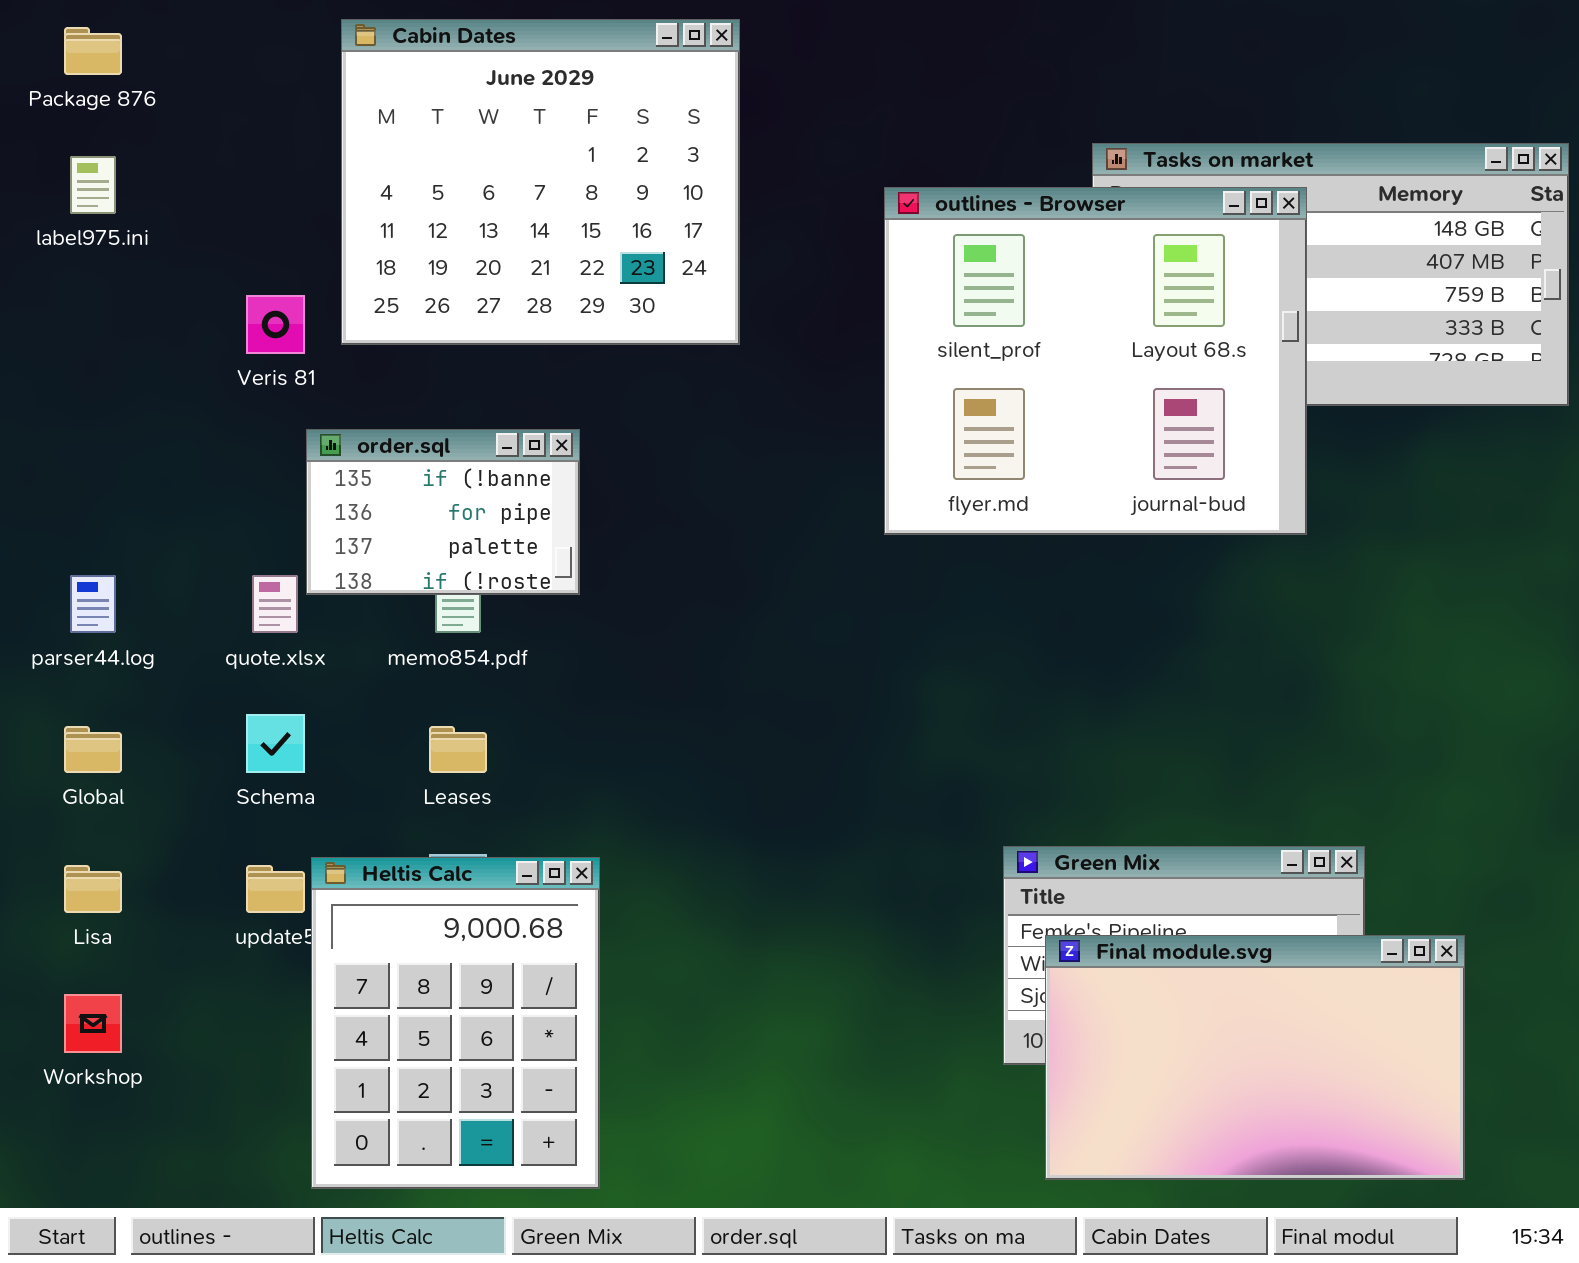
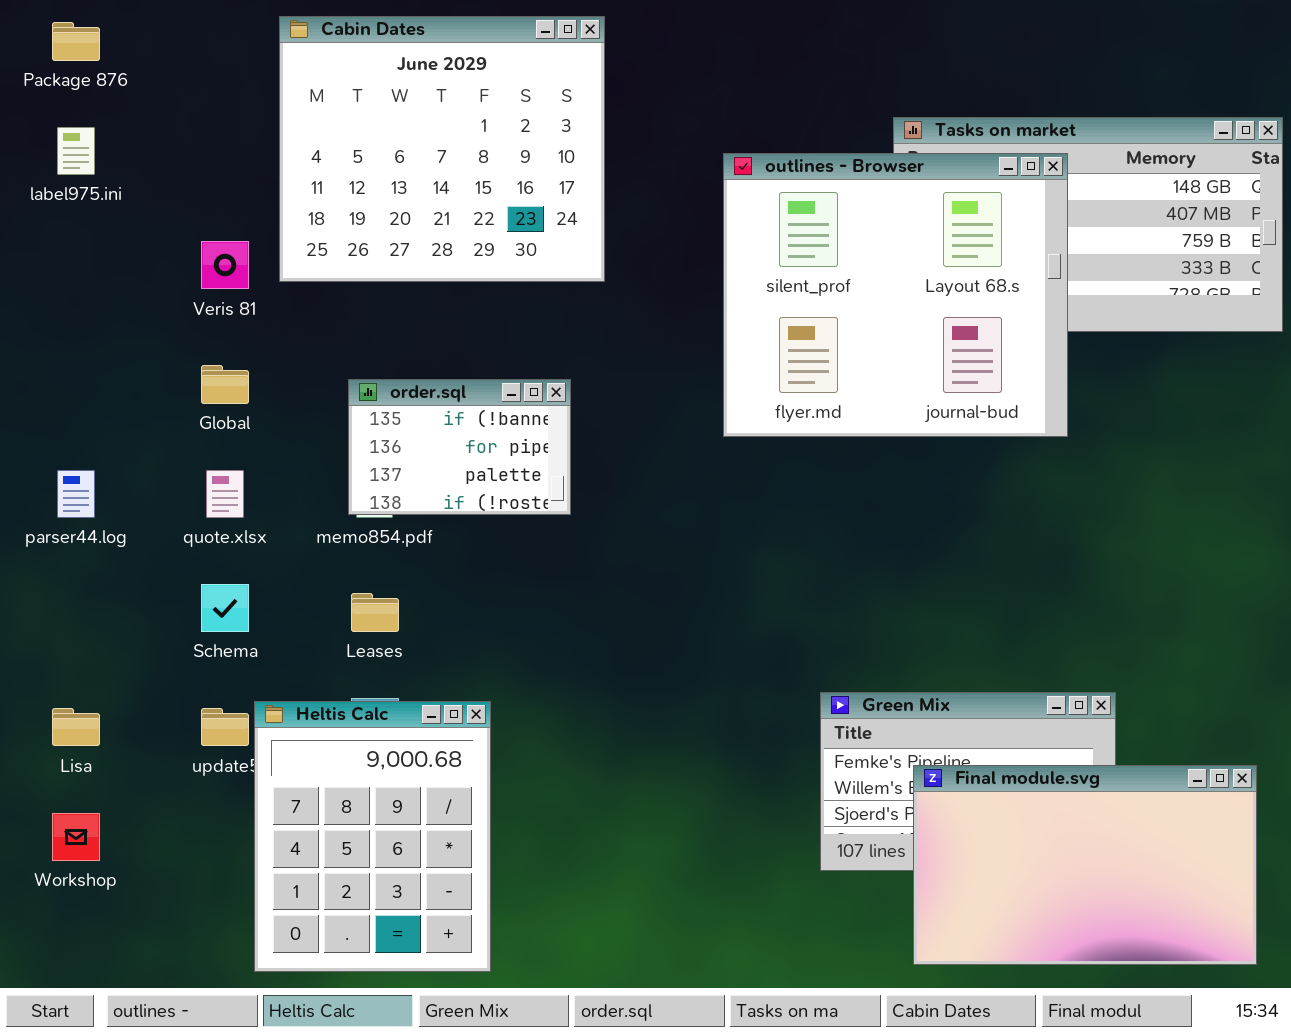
order.sql: [306,429,580,595] -> [348,379,571,515], moved
Global: [64,726,122,773] -> [201,365,249,404], moved
Final module.svg: [1045,935,1465,1180] -> [913,765,1257,965], moved

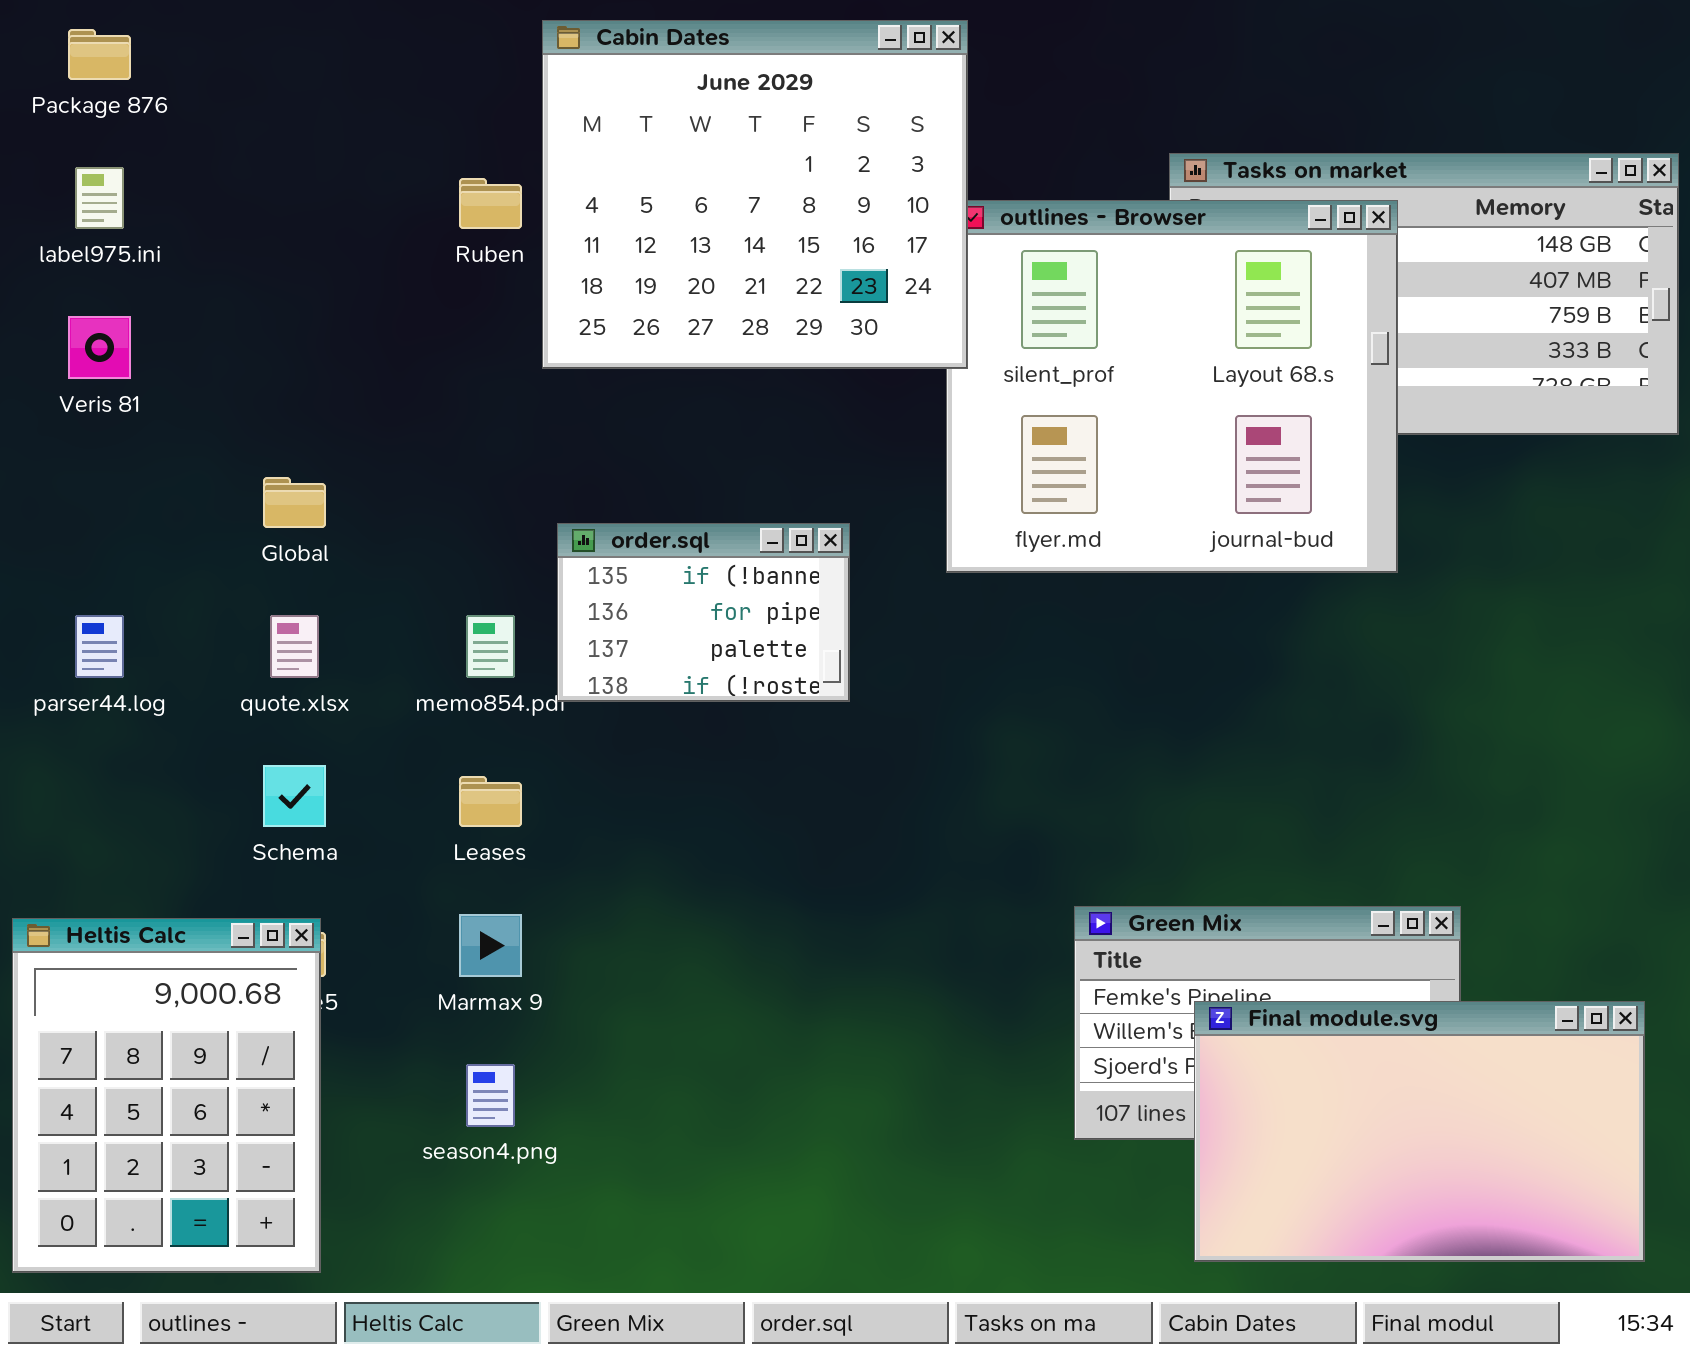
Cabin Dates: [279,16,605,282] -> [542,20,968,369], moved
Veris 81: [201,241,249,289] -> [68,316,131,379], moved
order.sql: [348,379,571,515] -> [557,523,850,702], moved
Heltis Calc: [254,701,491,972] -> [12,918,321,1273], moved

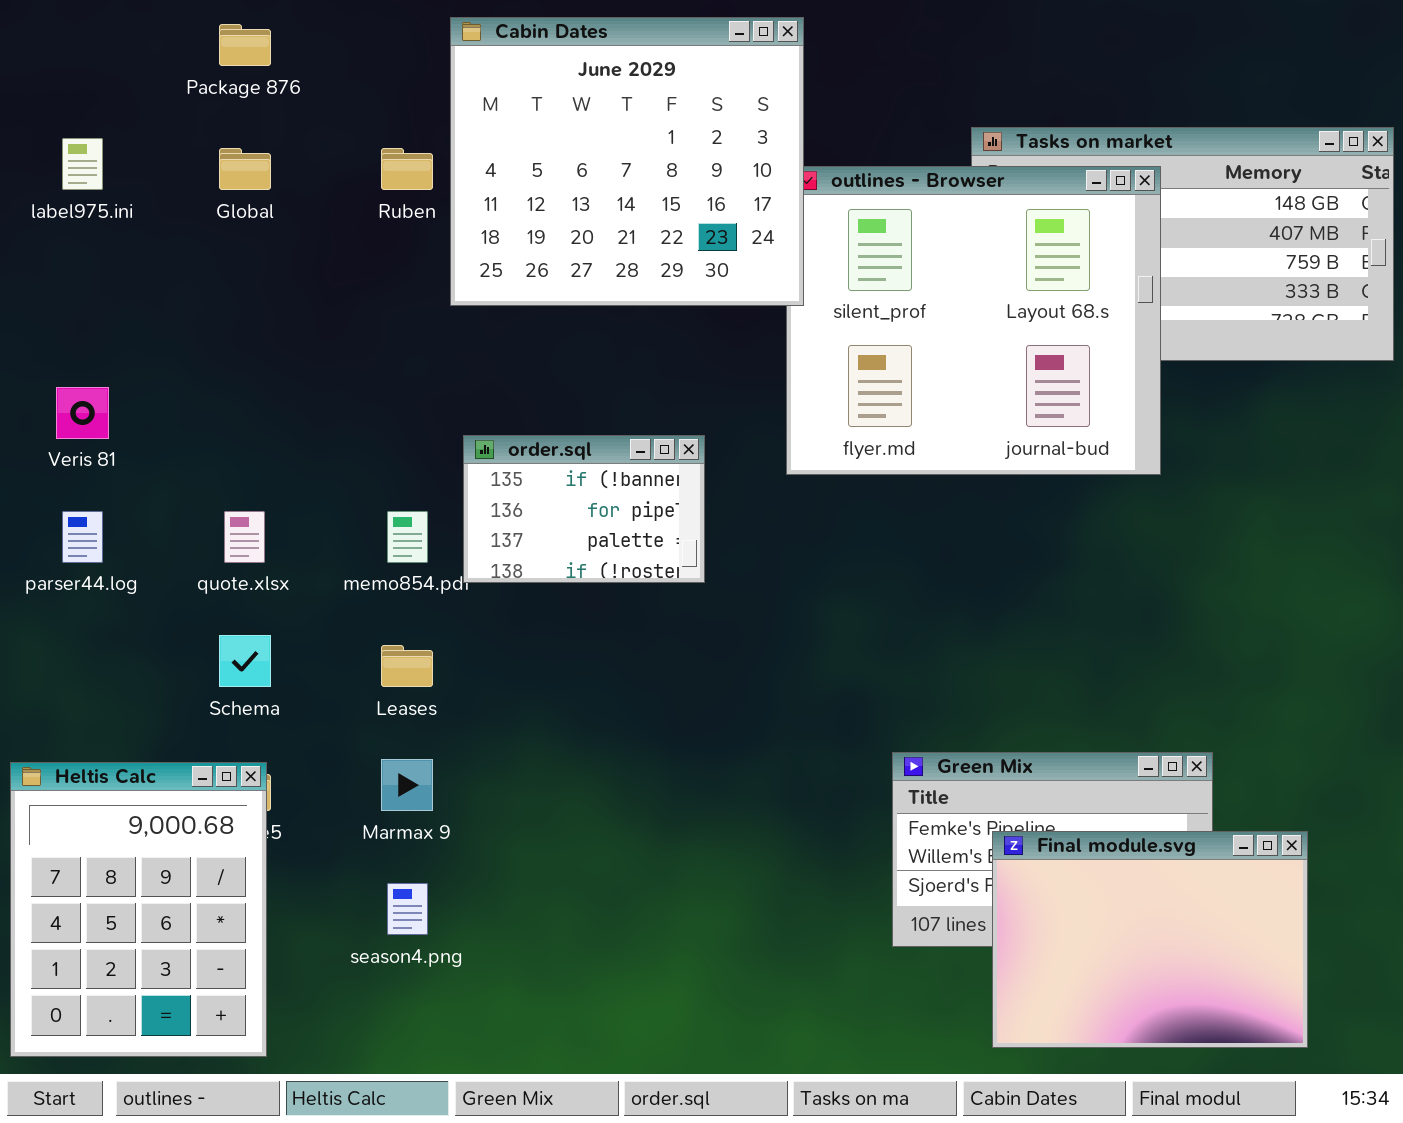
Package 876: [68,29,131,80] -> [219,24,271,66], moved
Veris 81: [68,316,131,379] -> [56,387,109,439], moved
Global: [263,477,326,528] -> [219,148,271,190], moved
Final module.svg: [1194,1001,1645,1262] -> [992,831,1308,1048], resized

